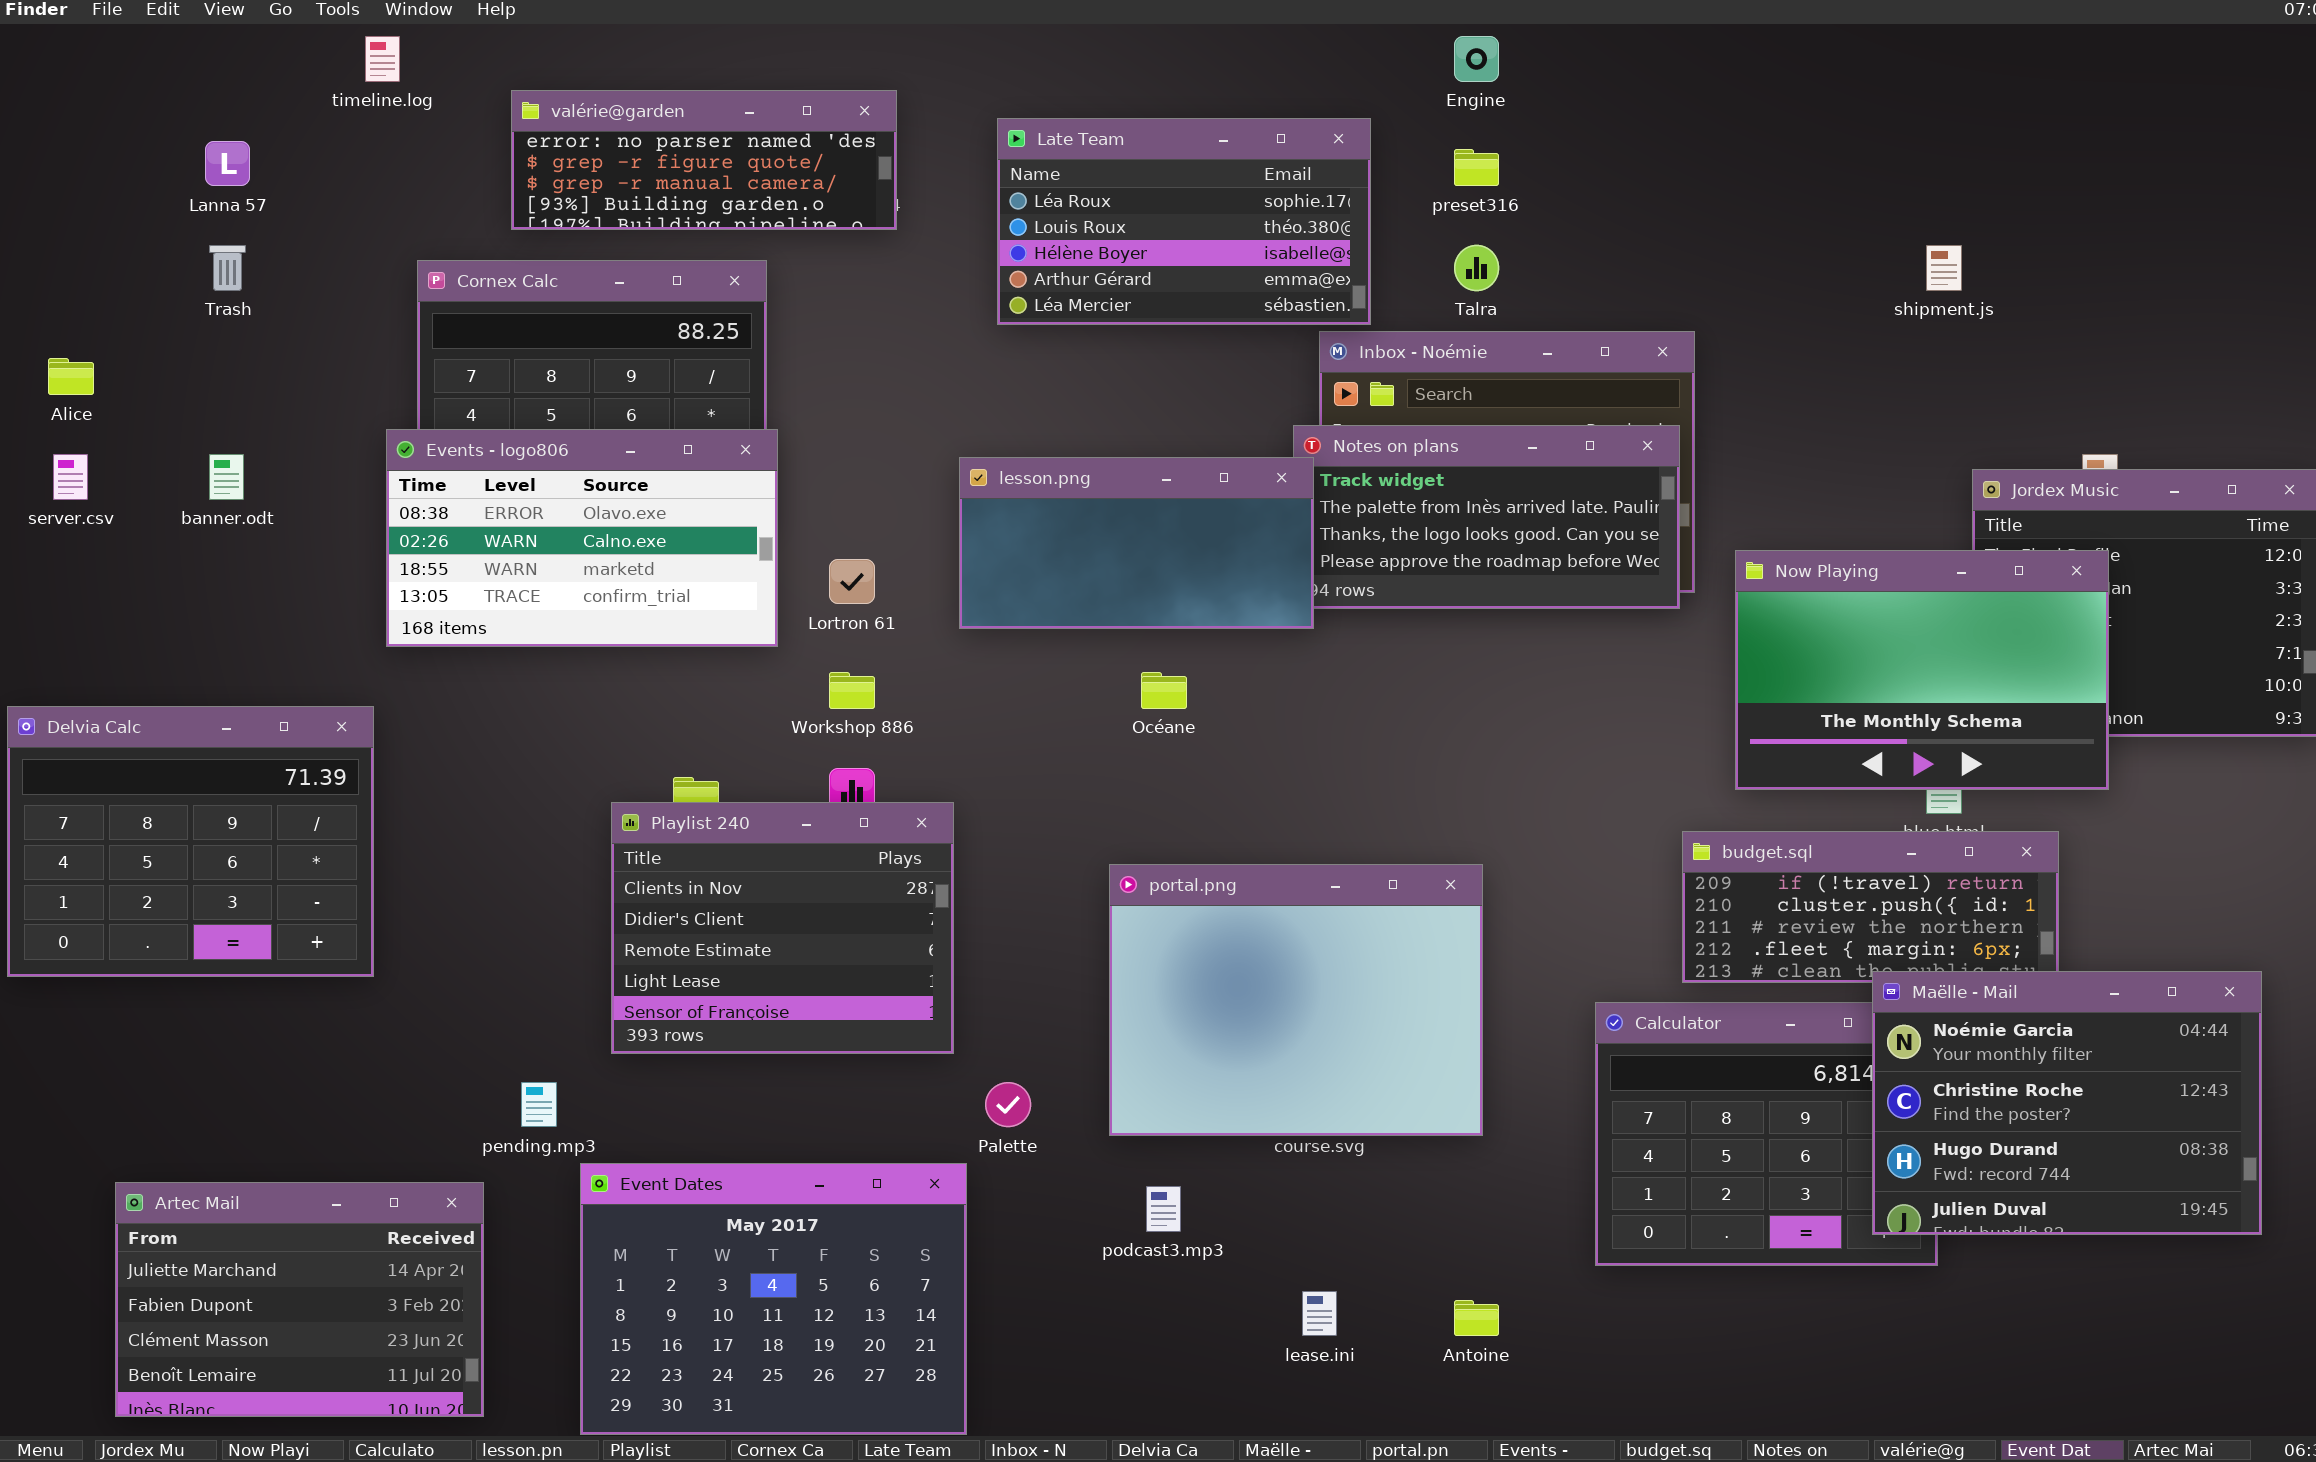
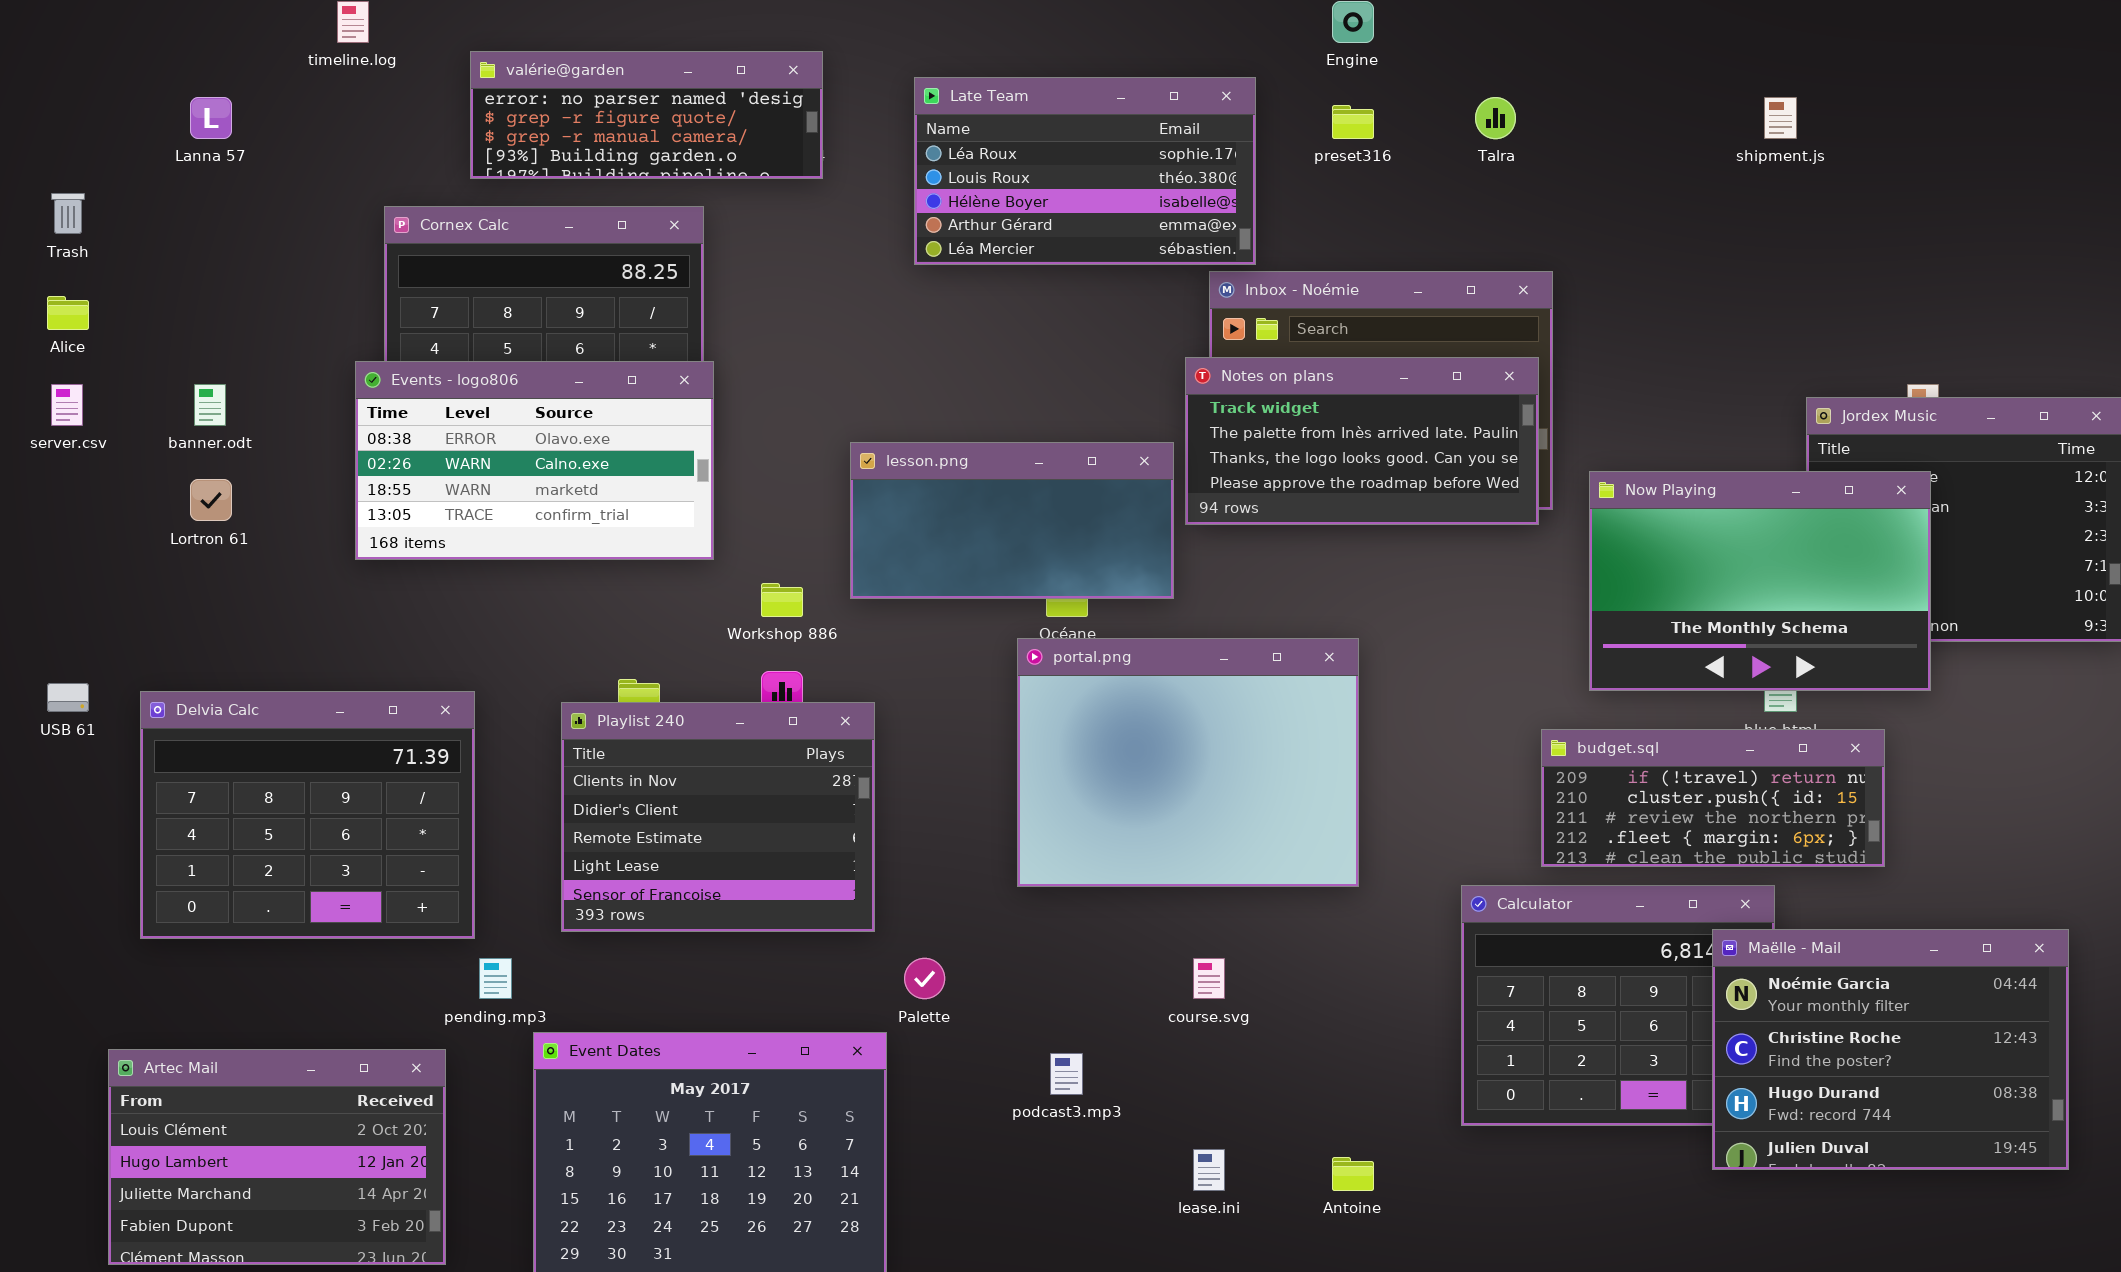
Trash: [209,245,246,291] -> [51,193,85,234], moved
Talra: [1454,245,1499,291] -> [1475,97,1516,139], moved
shipment.js: [1926,245,1962,291] -> [1764,97,1797,139], moved
lesson.png: [959,457,1314,629] -> [850,442,1174,599], moved
Lortron 61: [829,559,875,604] -> [190,479,232,521], moved
Delvia Calc: [7,706,374,977] -> [140,691,475,939], moved
portal.png: [1109,864,1483,1136] -> [1017,638,1359,887], moved
Maëlle - Mail: [1872,971,2262,1235] -> [1712,929,2069,1170], moved
Artec Mail: [115,1182,484,1417] -> [108,1049,446,1265], scrolled up 2 rows

